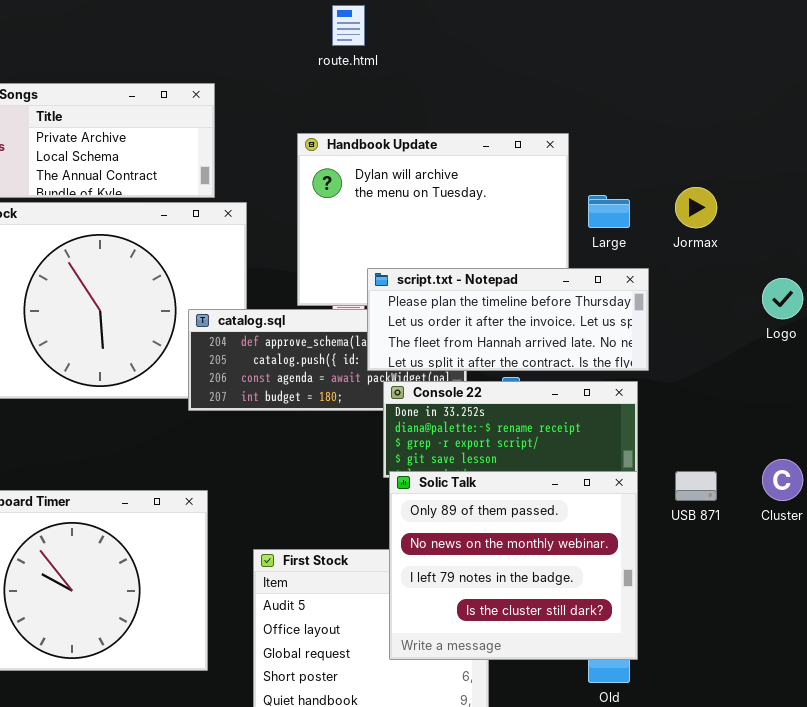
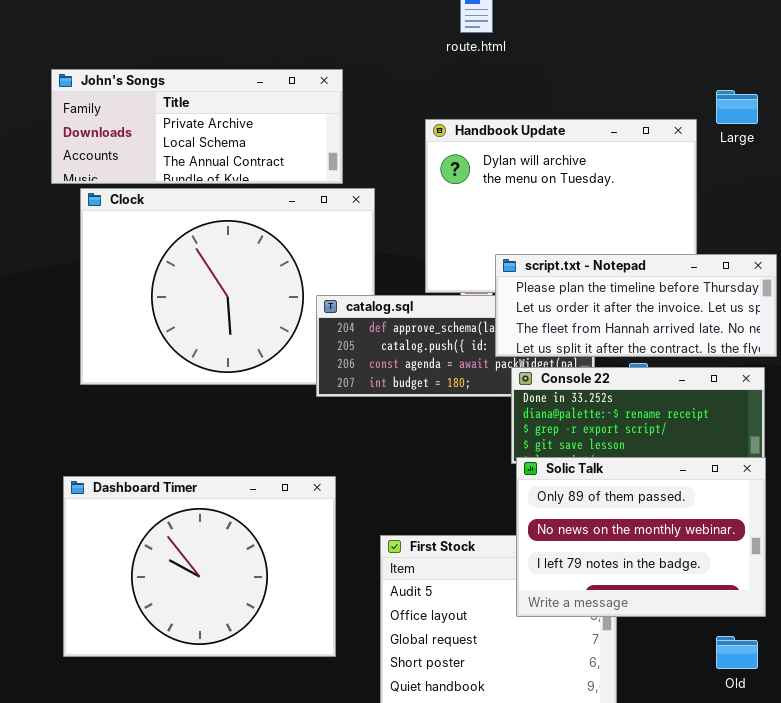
Large: [588,195,630,228] -> [716,90,758,124], moved
Solic Talk: [389,471,638,660] -> [516,457,766,617], resized

